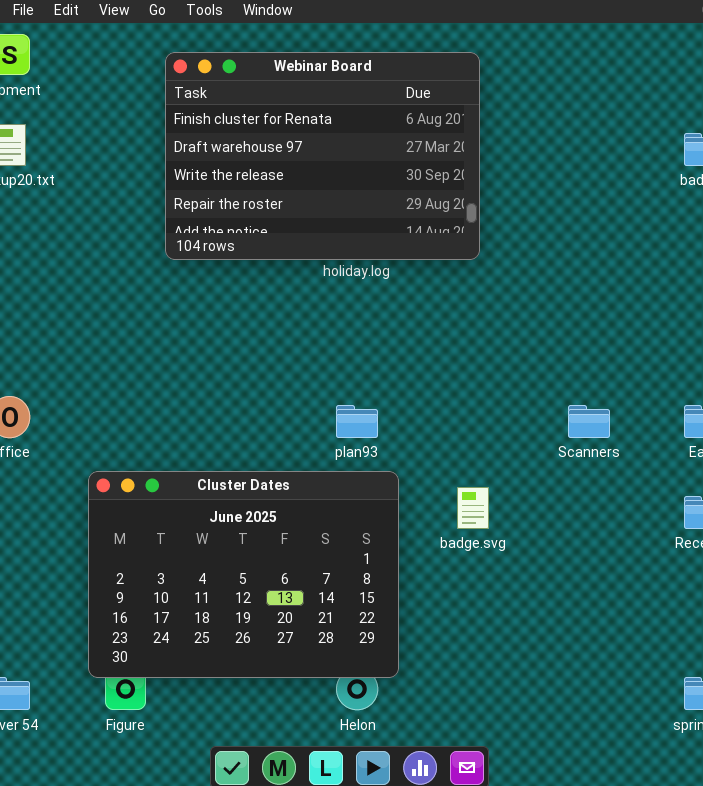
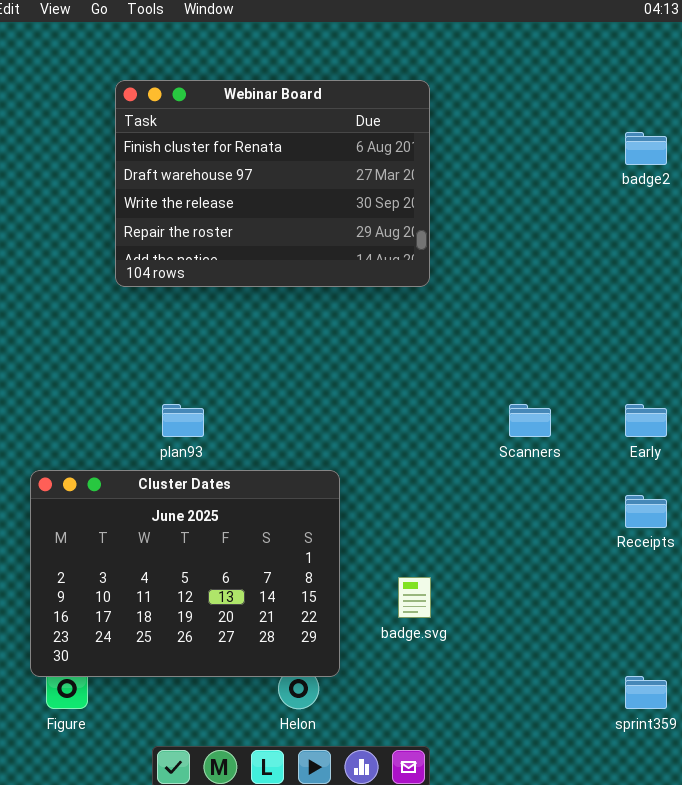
Webinar Board: [165,52,480,260] -> [115,80,430,287], moved
plan93: [336,405,378,438] -> [162,404,204,437], moved
badge.svg: [457,487,489,529] -> [398,577,431,618], moved

